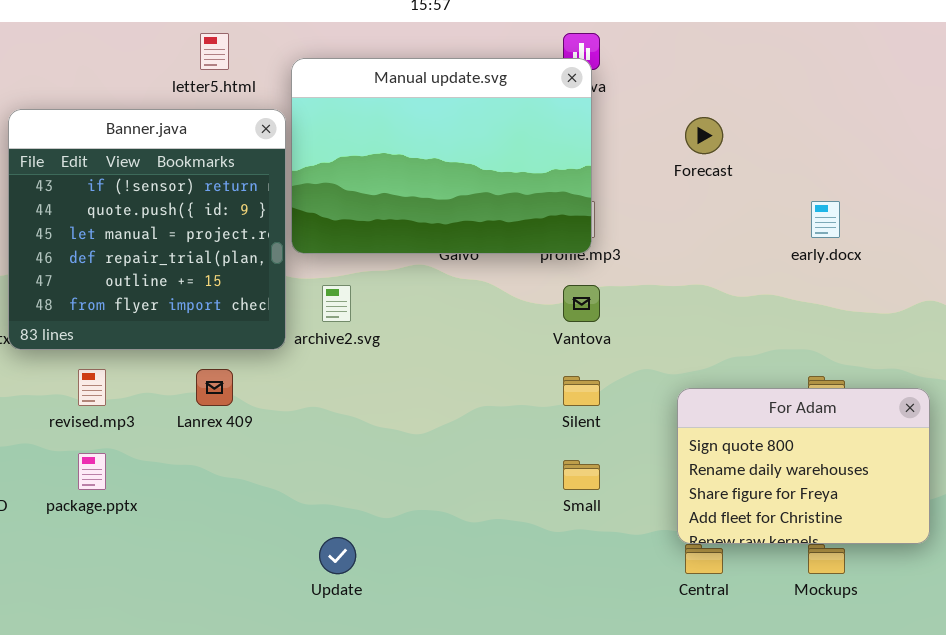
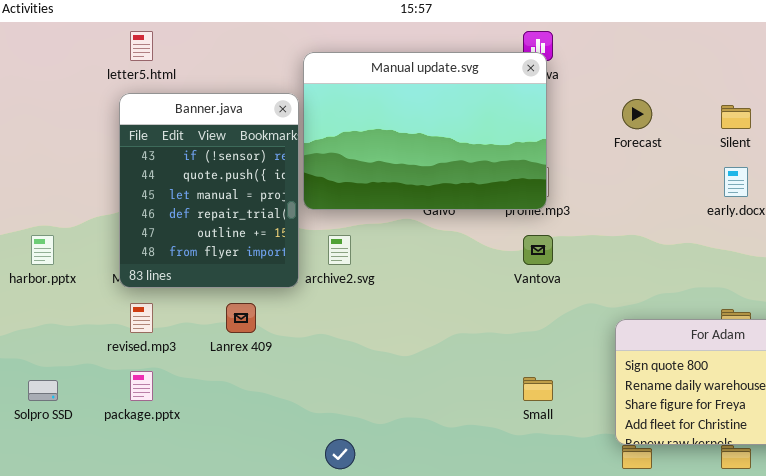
letter5.html: [200,33,229,70] -> [130,31,153,61], moved
Banner.java: [8,109,286,350] -> [119,93,299,288], resized
Silent: [563,376,600,406] -> [721,105,751,129], moved

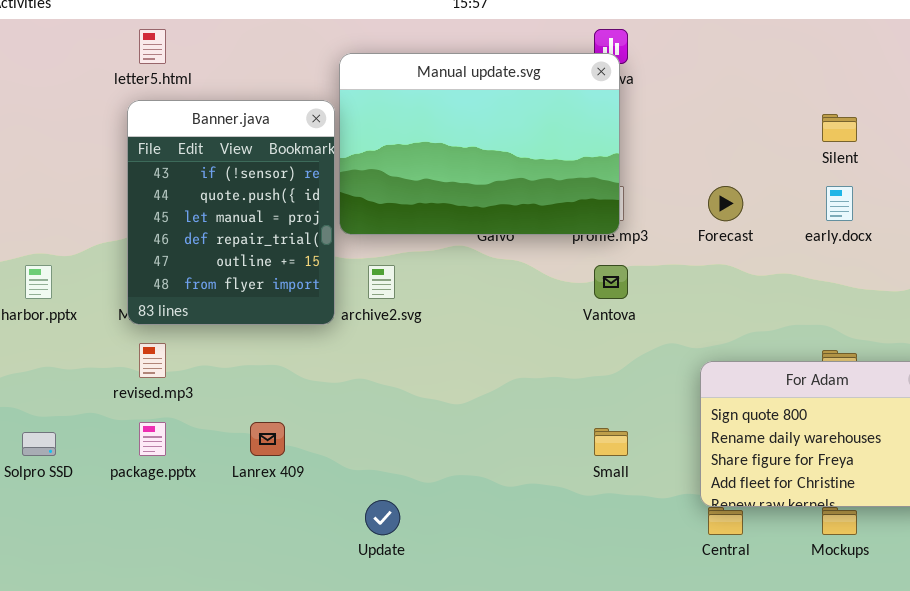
Forecast: [622,99,652,129] -> [708,186,743,221], moved
Lanrex 409: [226,303,256,333] -> [250,422,285,456], moved

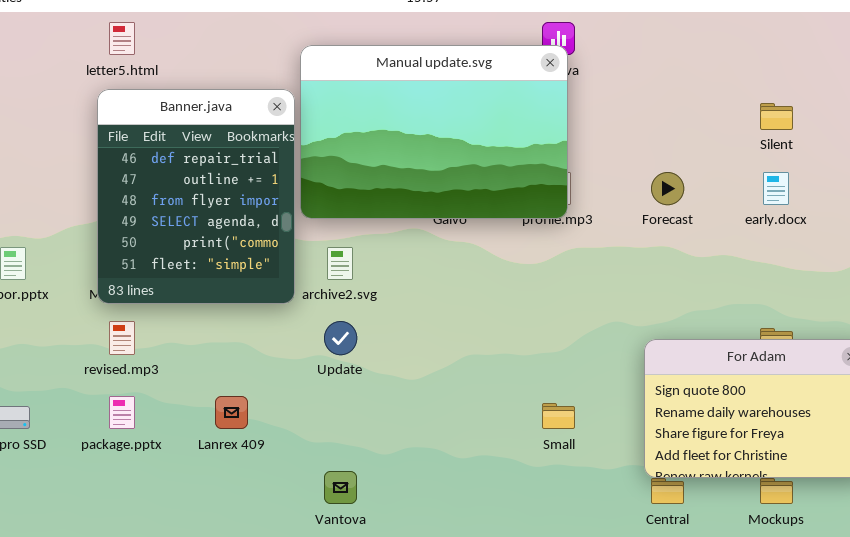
Banner.java: [127,100,335,325] -> [97,89,295,304], scrolled down 3 rows
Vantova: [594,265,628,299] -> [324,471,357,504], moved
Update: [365,500,400,535] -> [324,321,357,355], moved

